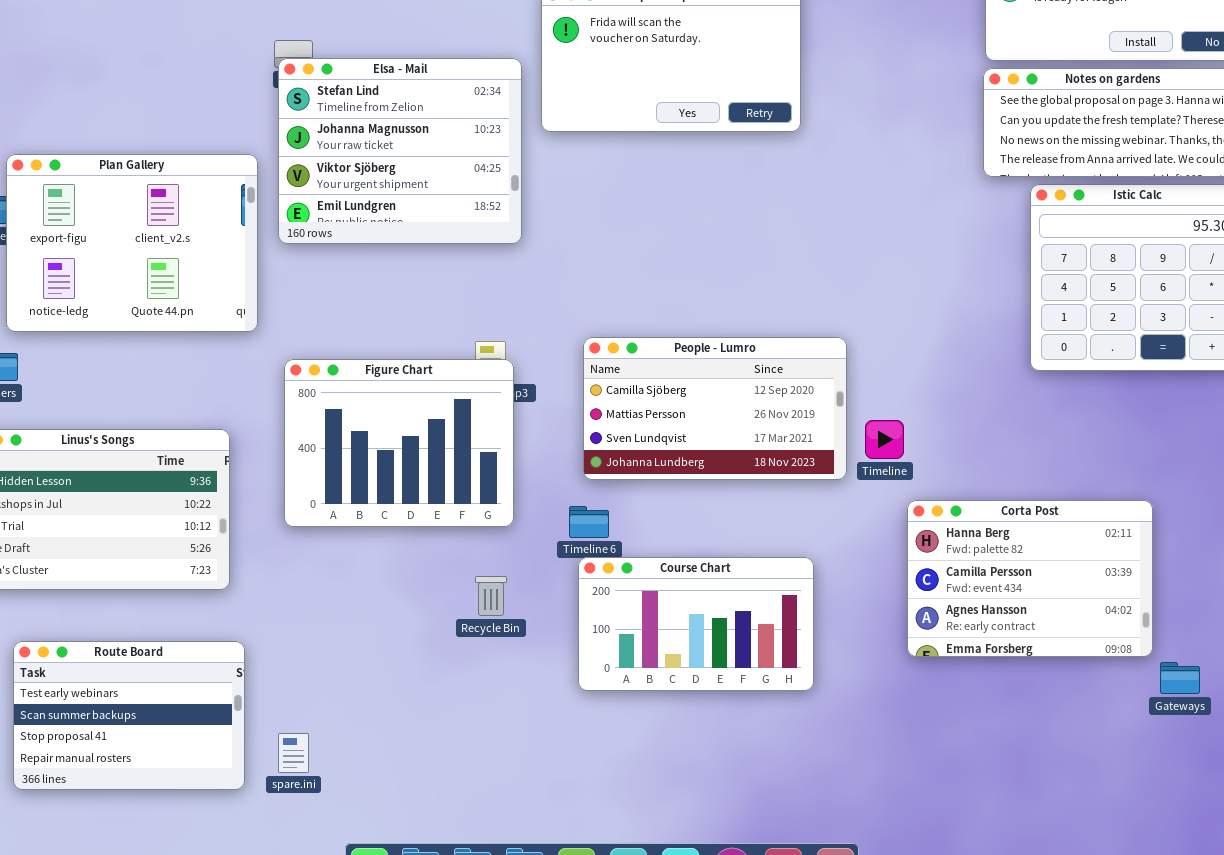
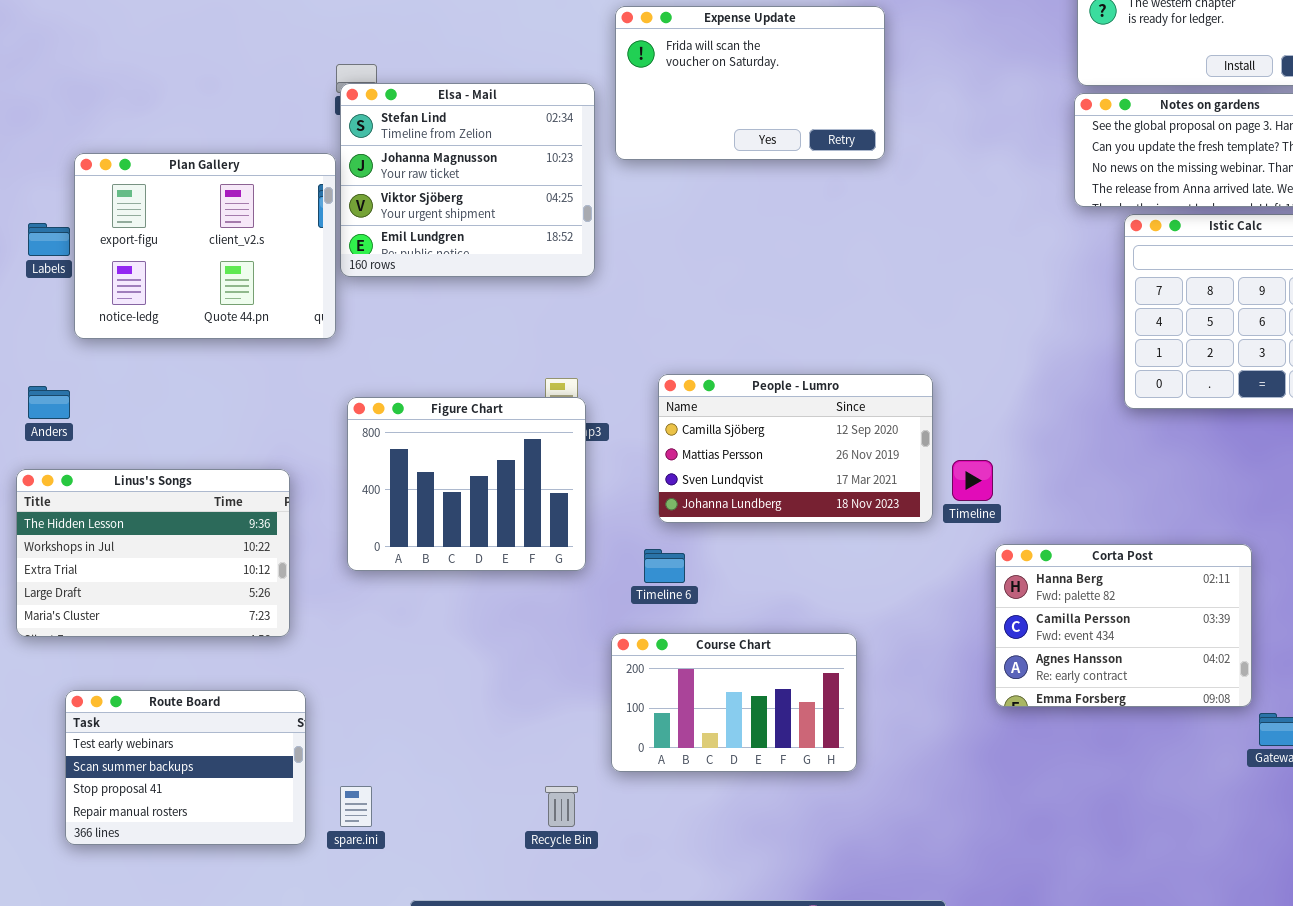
Plan Gallery: [6,154,258,332] -> [74,153,336,339], moved
Course Chart: [578,557,814,691] -> [611,633,857,772], moved
Recycle Bin: [475,576,507,616] -> [545,786,578,827], moved

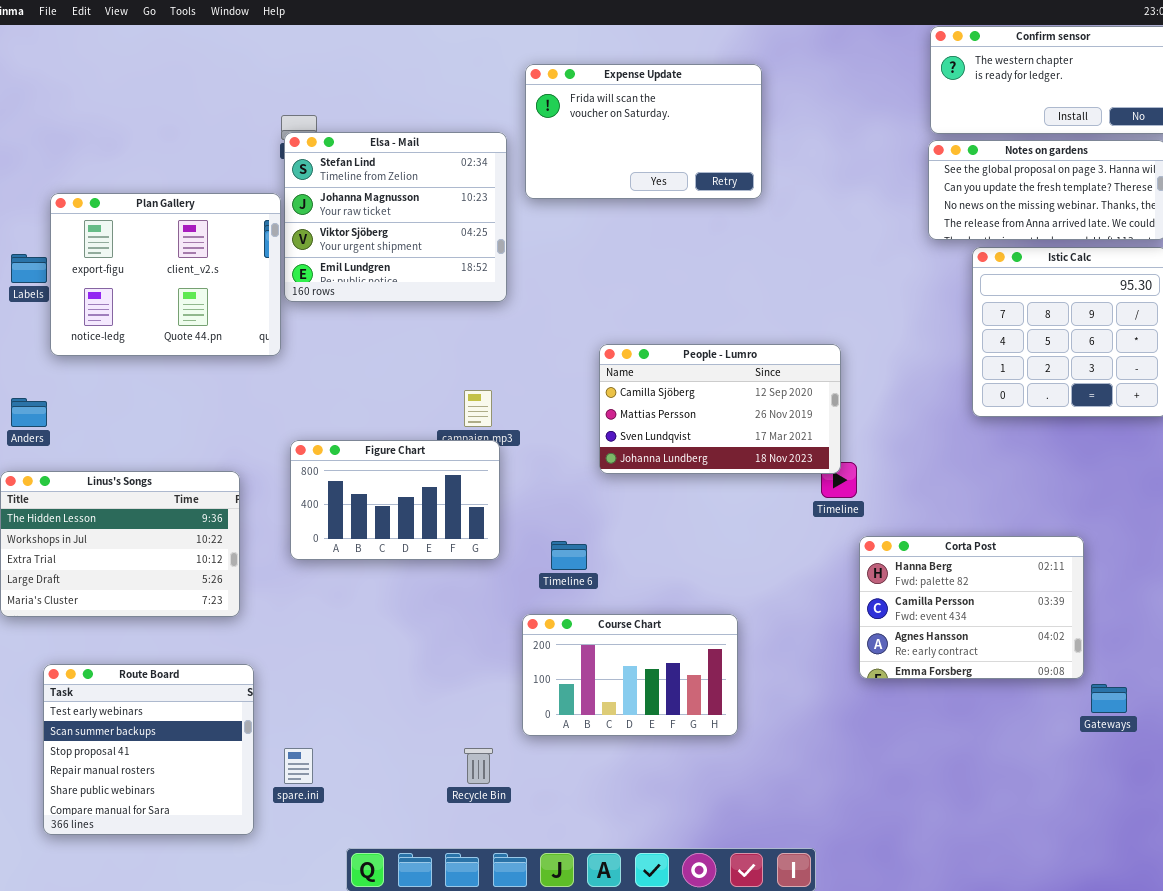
People - Lumro: [658,374,933,523] -> [599,344,841,474], moved
Figure Chart: [347,397,586,571] -> [290,440,500,560], resized
Route Board: [65,690,306,845] -> [43,664,254,835], resized

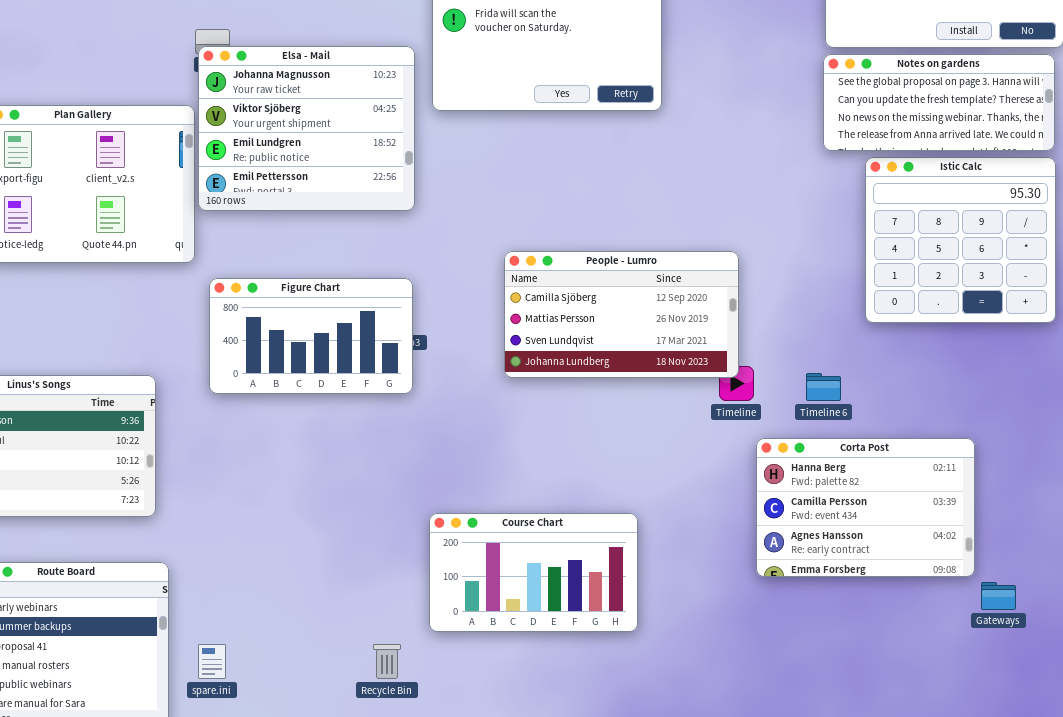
Elsa - Mail: [284,132,507,302] -> [198,46,415,211], scrolled down 1 row
Figure Chart: [290,440,500,560] -> [209,278,413,394], moved
Timeline 6: [551,541,587,570] -> [806,373,841,401], moved

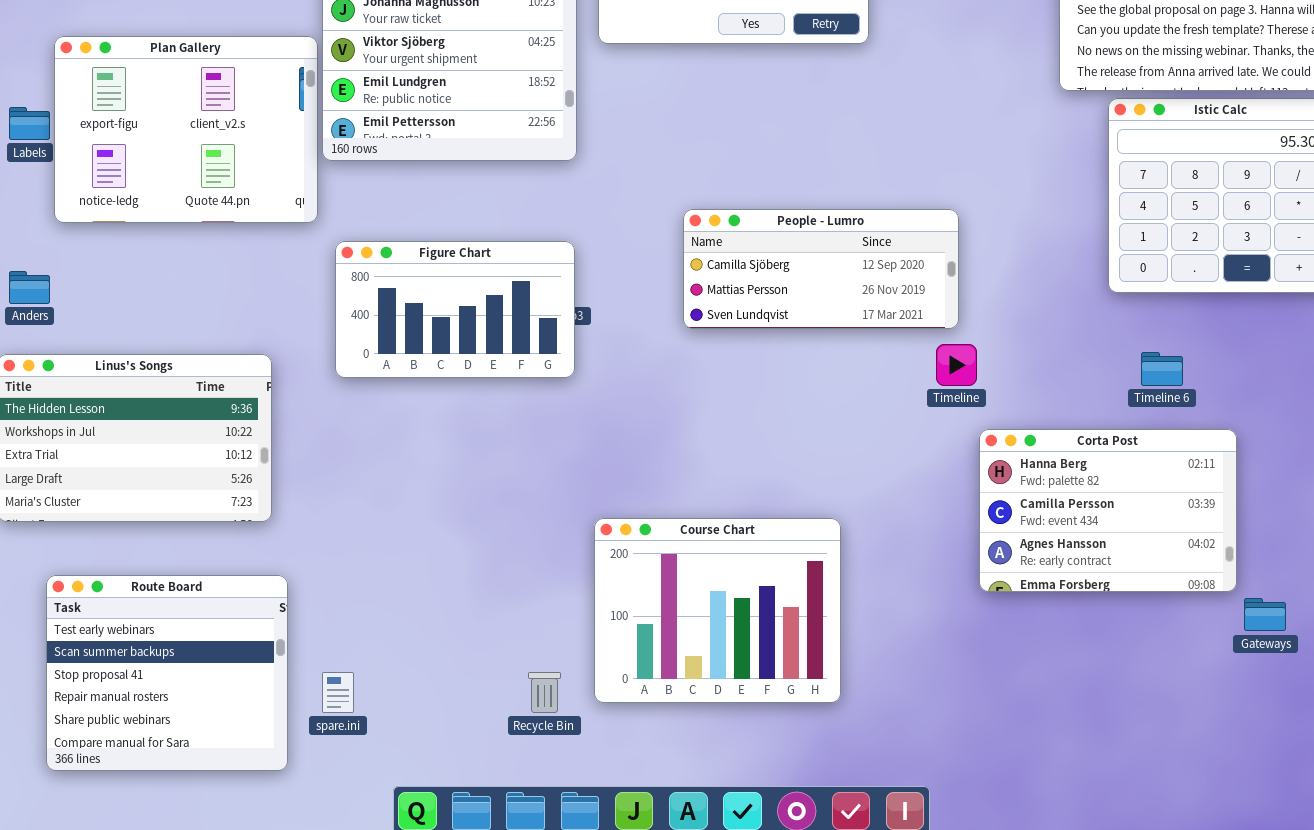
People - Lumro: [504,251,739,378] -> [683,209,959,329], resized
Timeline 6: [806,373,841,401] -> [1141,352,1183,386], moved
Course Chart: [429,513,638,632] -> [594,518,841,703], resized

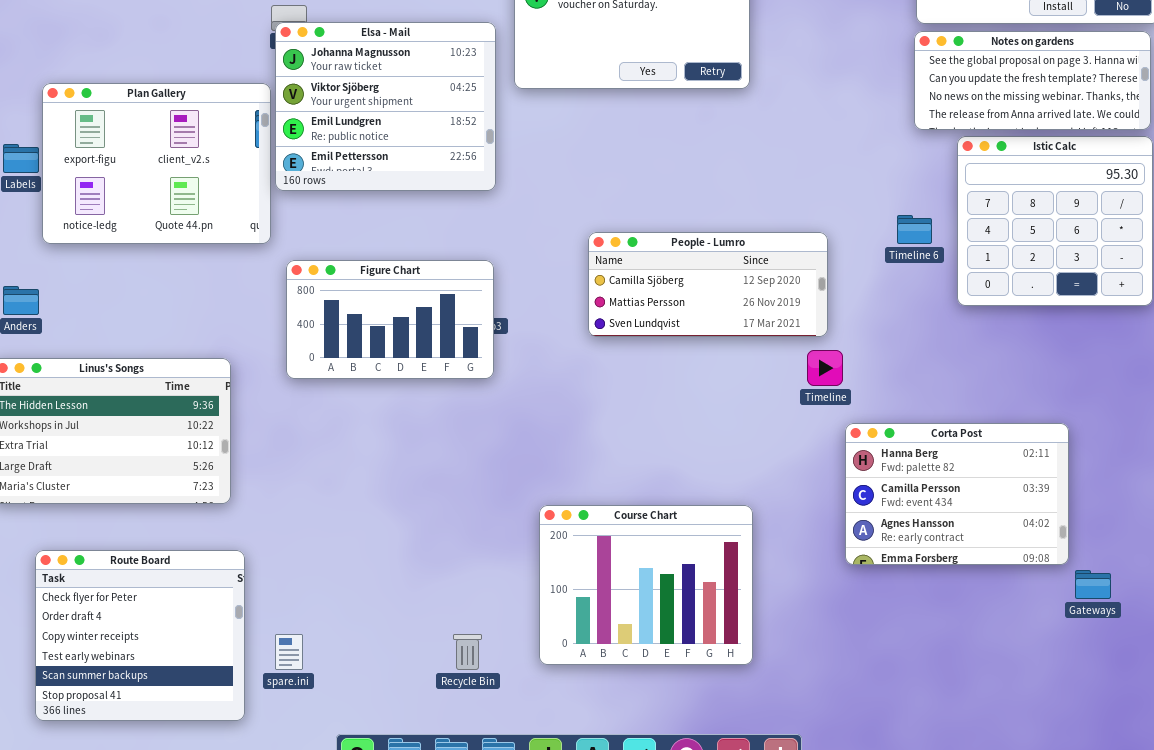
Timeline 6: [1141,352,1183,386] -> [897,215,932,244], moved
Course Chart: [594,518,841,703] -> [539,505,753,665], moved
Route Board: [46,575,288,771] -> [35,550,245,721], scrolled up 3 rows

